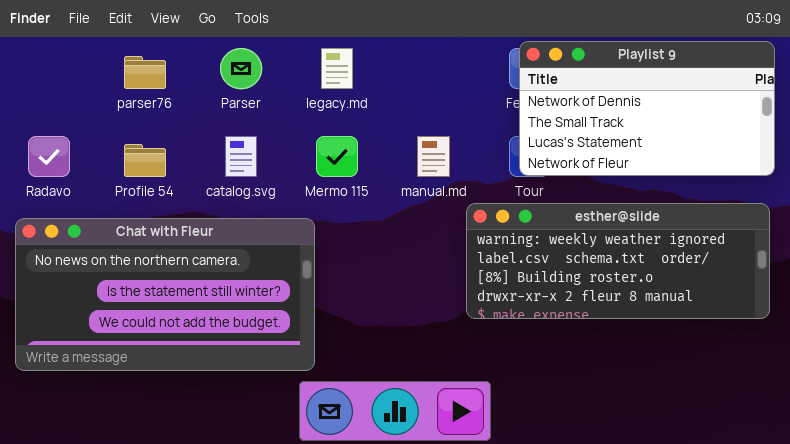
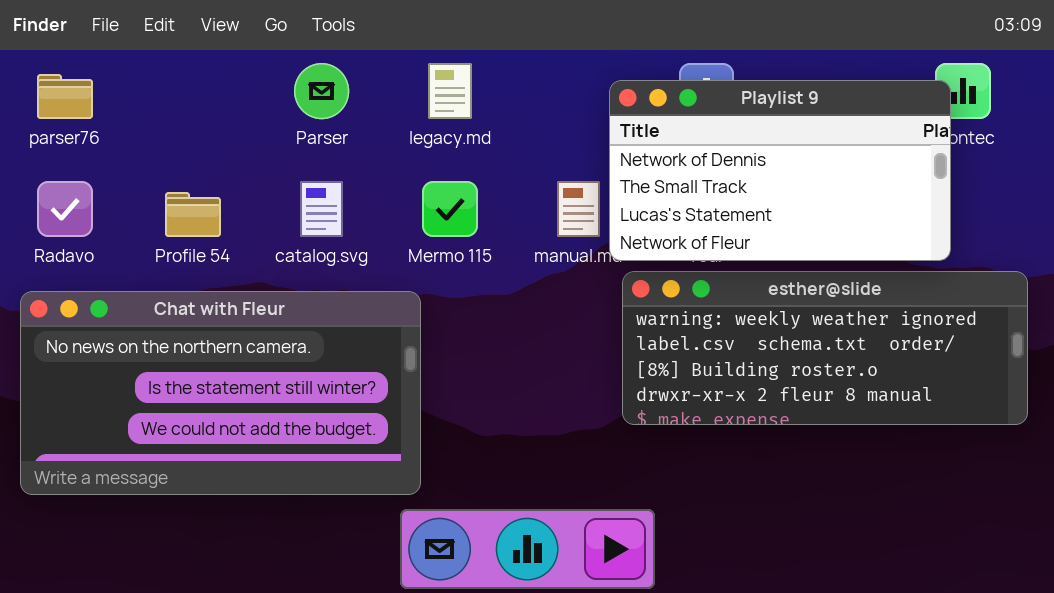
Playlist 9: [519,41,775,176] -> [609,80,951,261], moved
parser76: [124,56,166,89] -> [37,74,93,119], moved

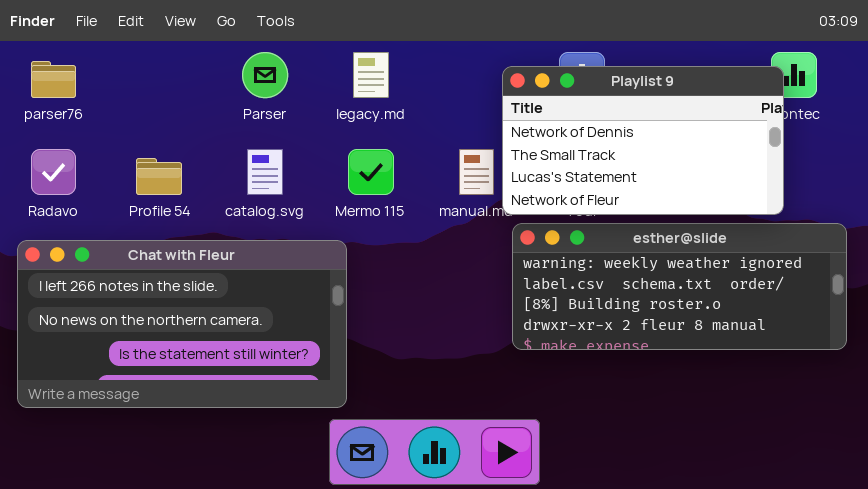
Chat with Fleur: [20,291,421,495] -> [17,240,347,408], scrolled up 1 row

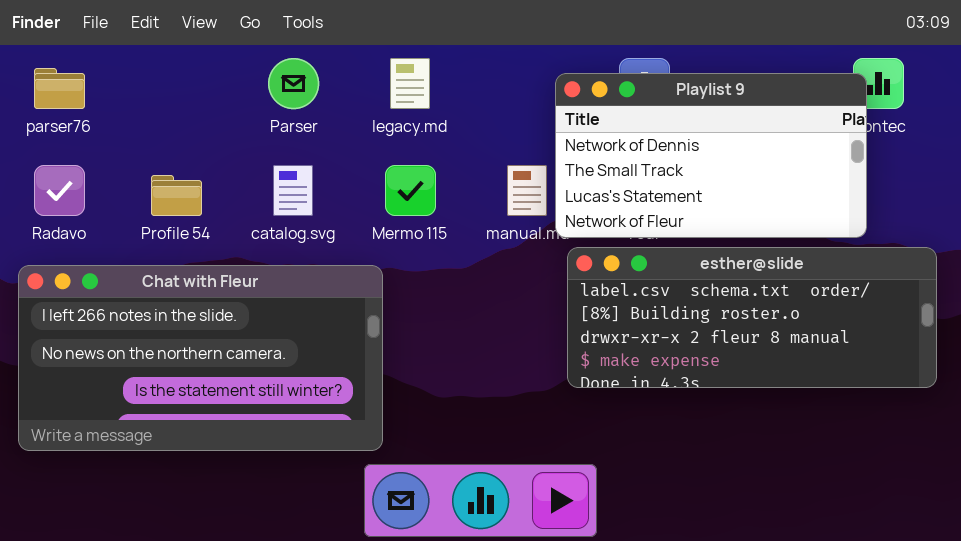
esther@slide: [512,223,847,350] -> [567,247,937,388], scrolled down 1 row

